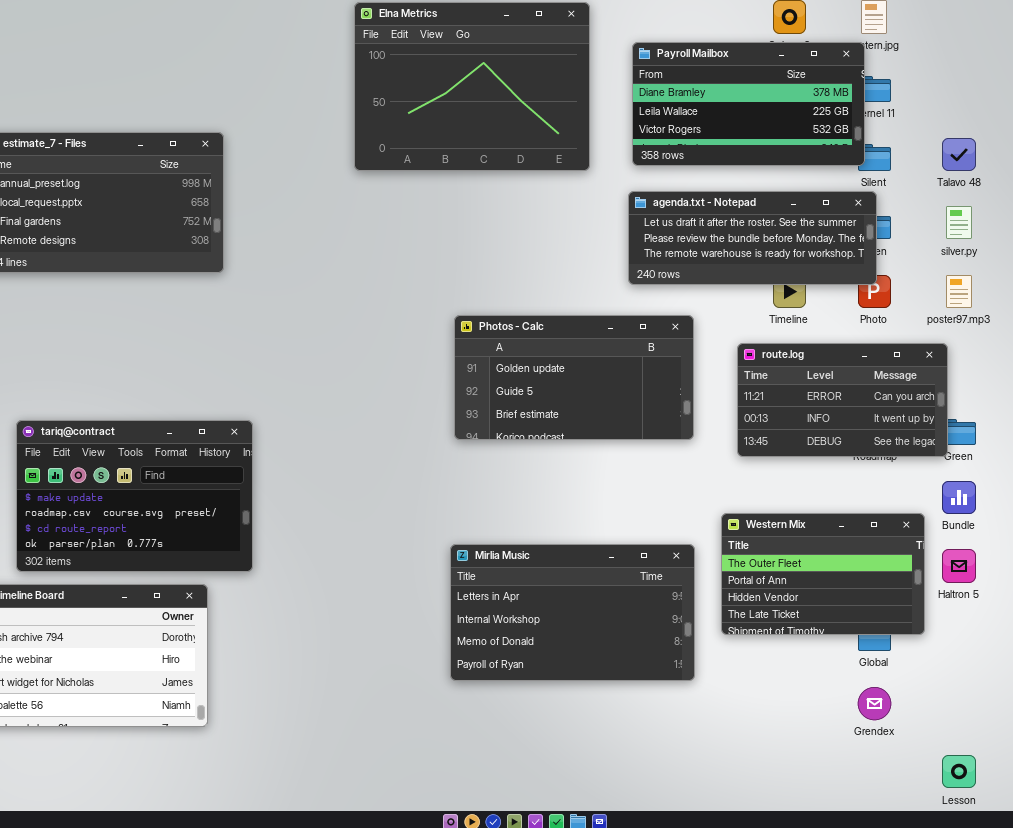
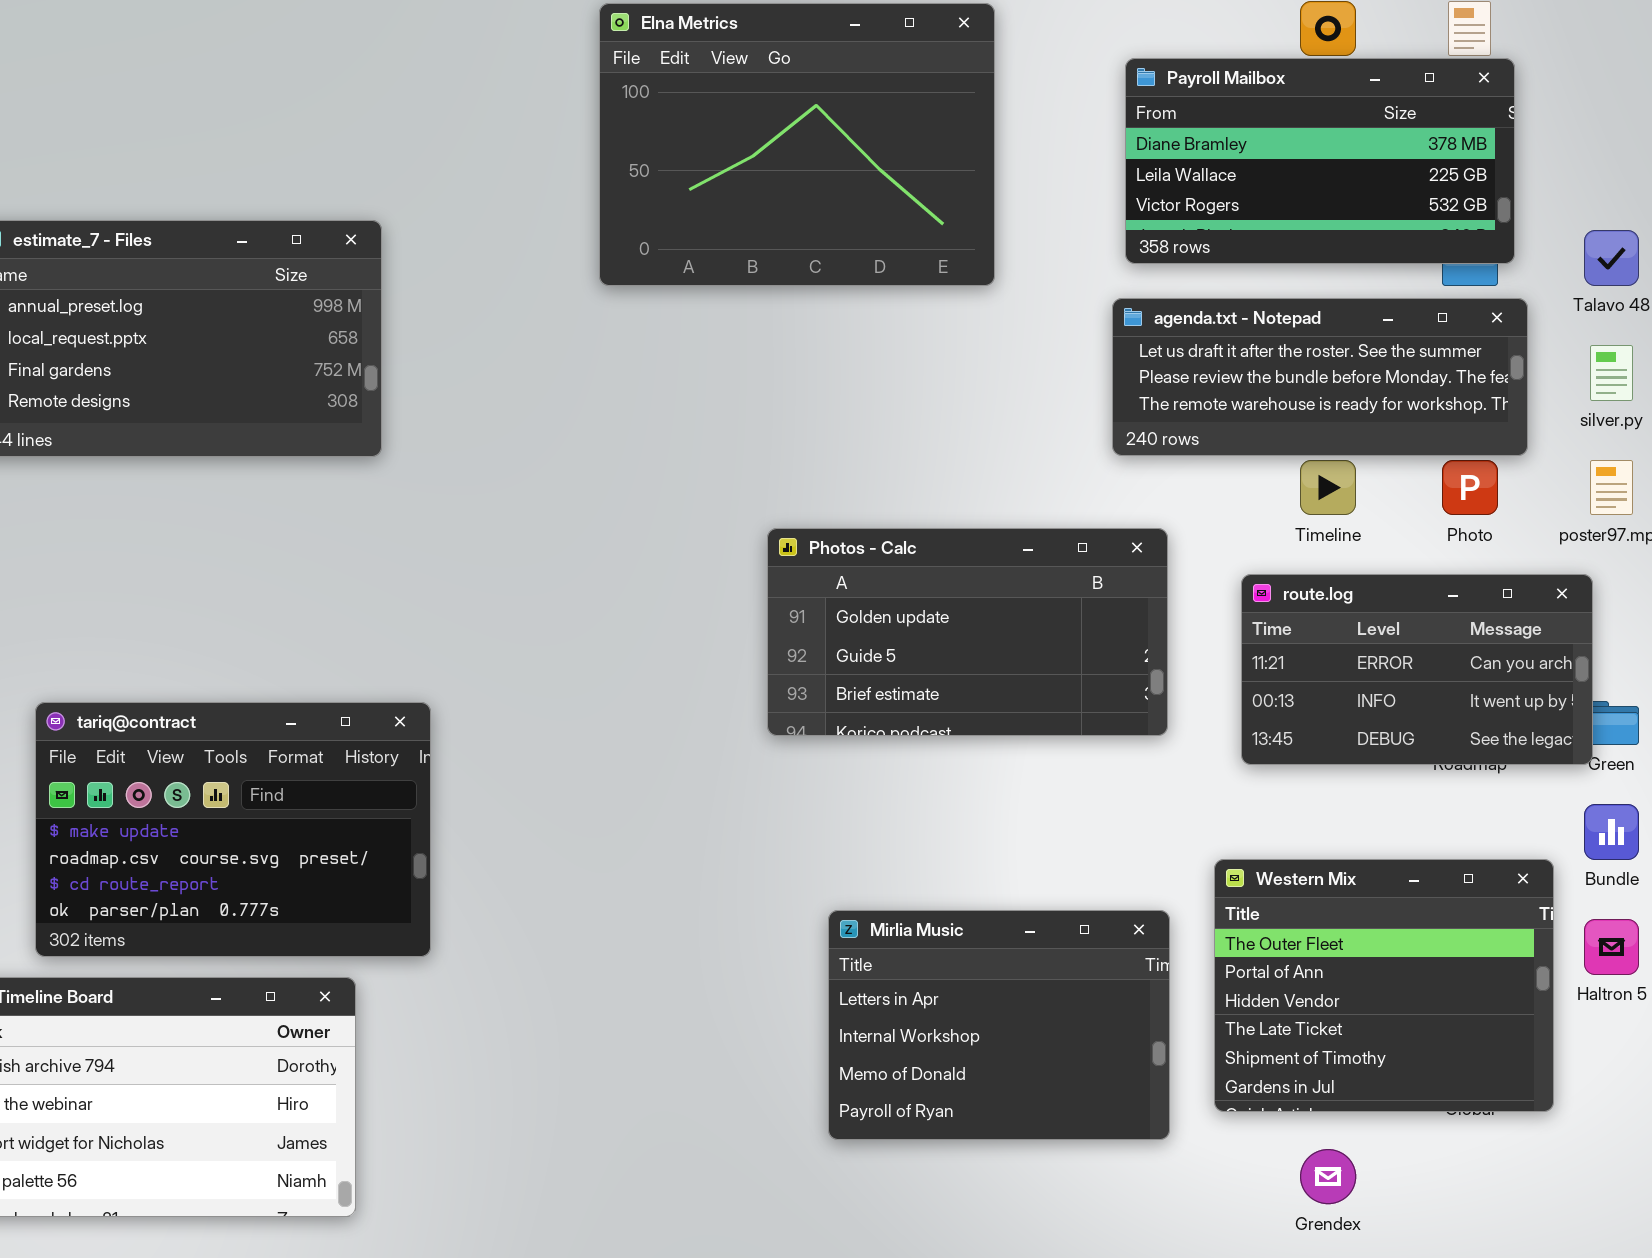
Payroll Mailbox: [632,42,865,166] -> [1125,58,1515,264], moved
agenda.txt - Notepad: [628,191,877,285] -> [1112,298,1528,456], moved
Western Mix: [721,513,925,635] -> [1214,859,1554,1112], resized
Mirlia Music: [450,544,695,681] -> [828,910,1170,1140], resized
Grendex: [858,687,891,720] -> [1300,1149,1356,1204], moved

